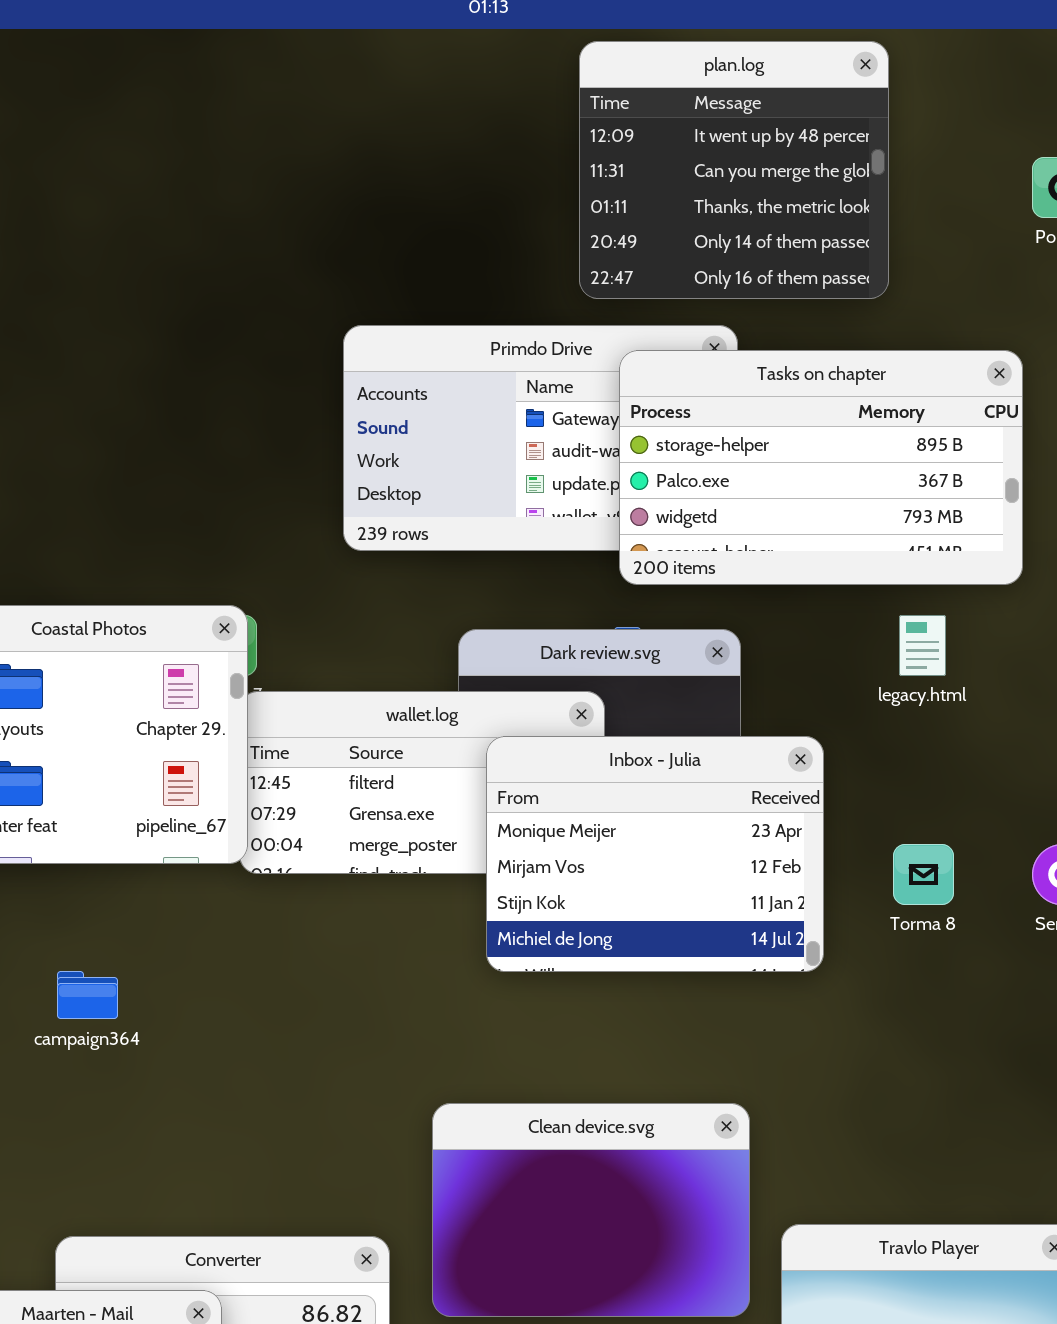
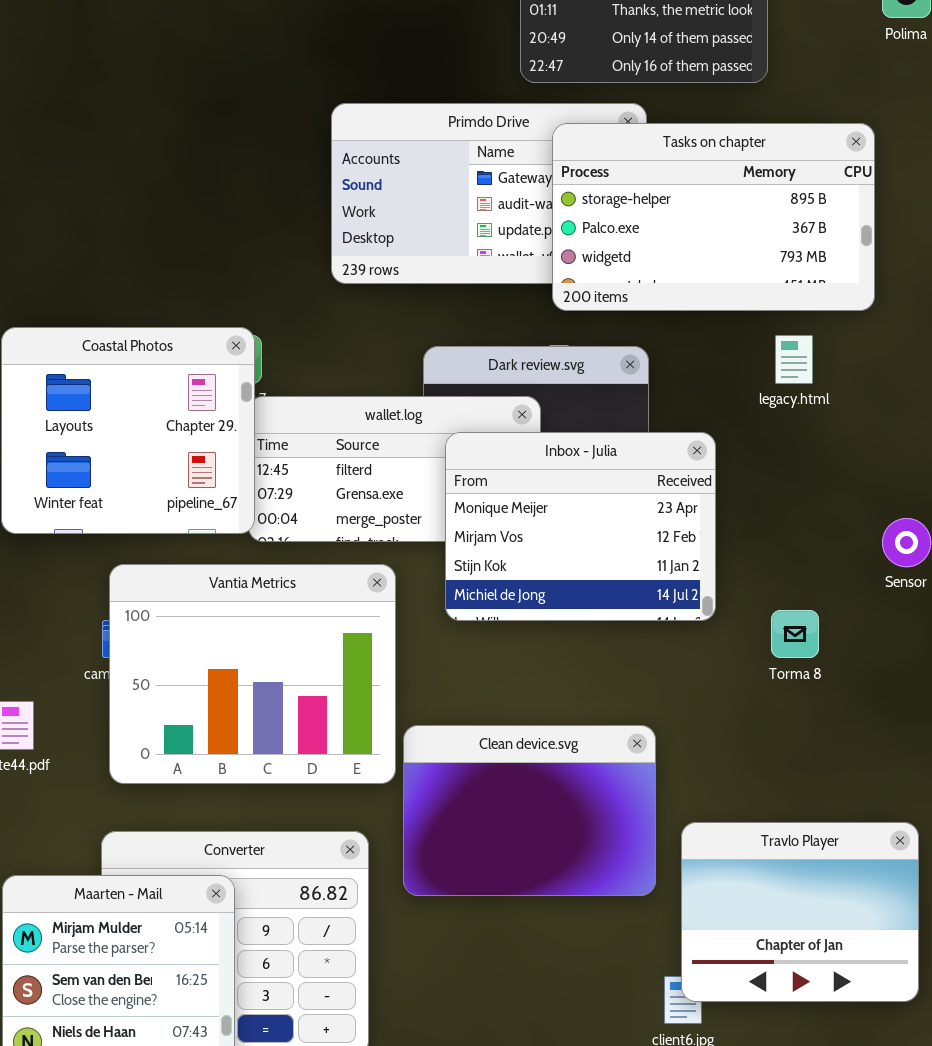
Torma 8: [893,844,954,905] -> [771,610,819,658], moved
Vantia Metrics: none -> [109,564,396,784], opened

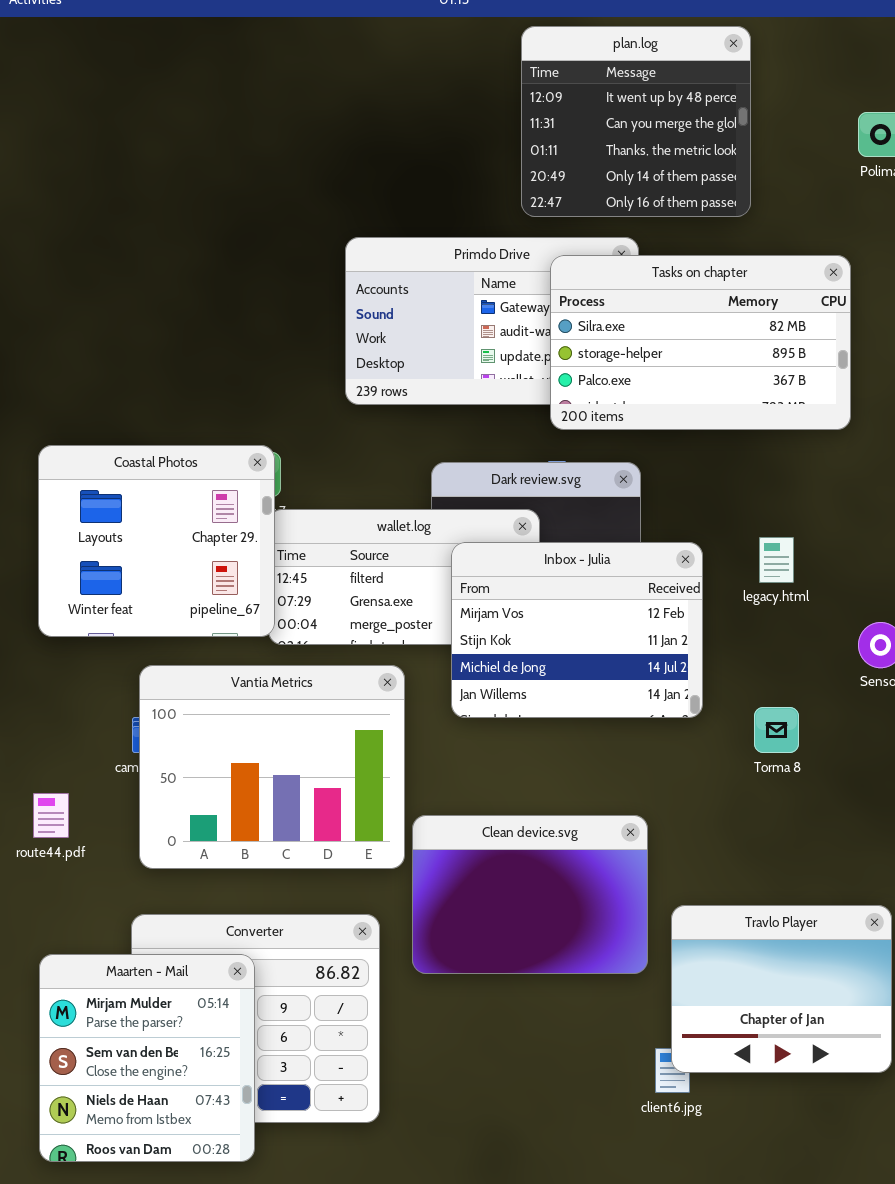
Tasks on chapter: [552,123,875,311] -> [550,255,851,430], scrolled up 1 row
legacy.html: [775,335,813,384] -> [759,537,794,583], moved
Inbox - Julia: [445,432,716,621] -> [451,542,703,718], scrolled down 1 row

